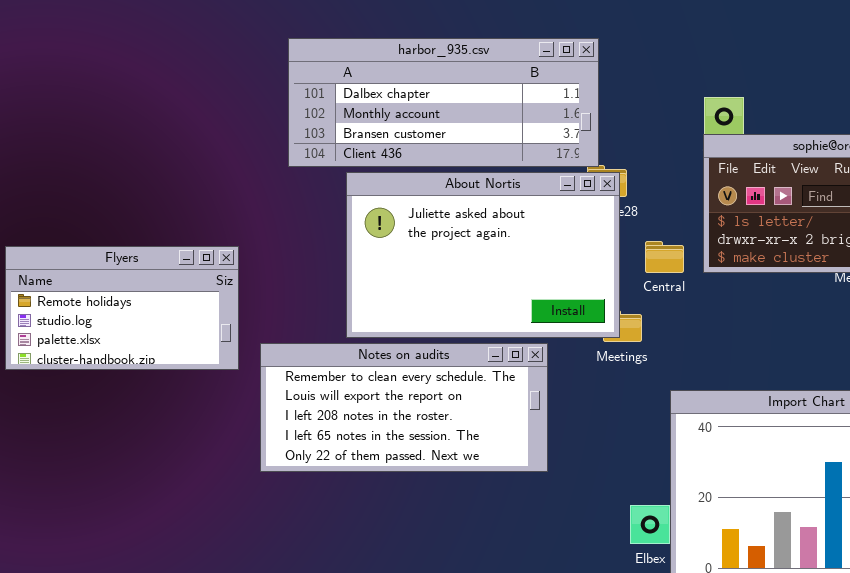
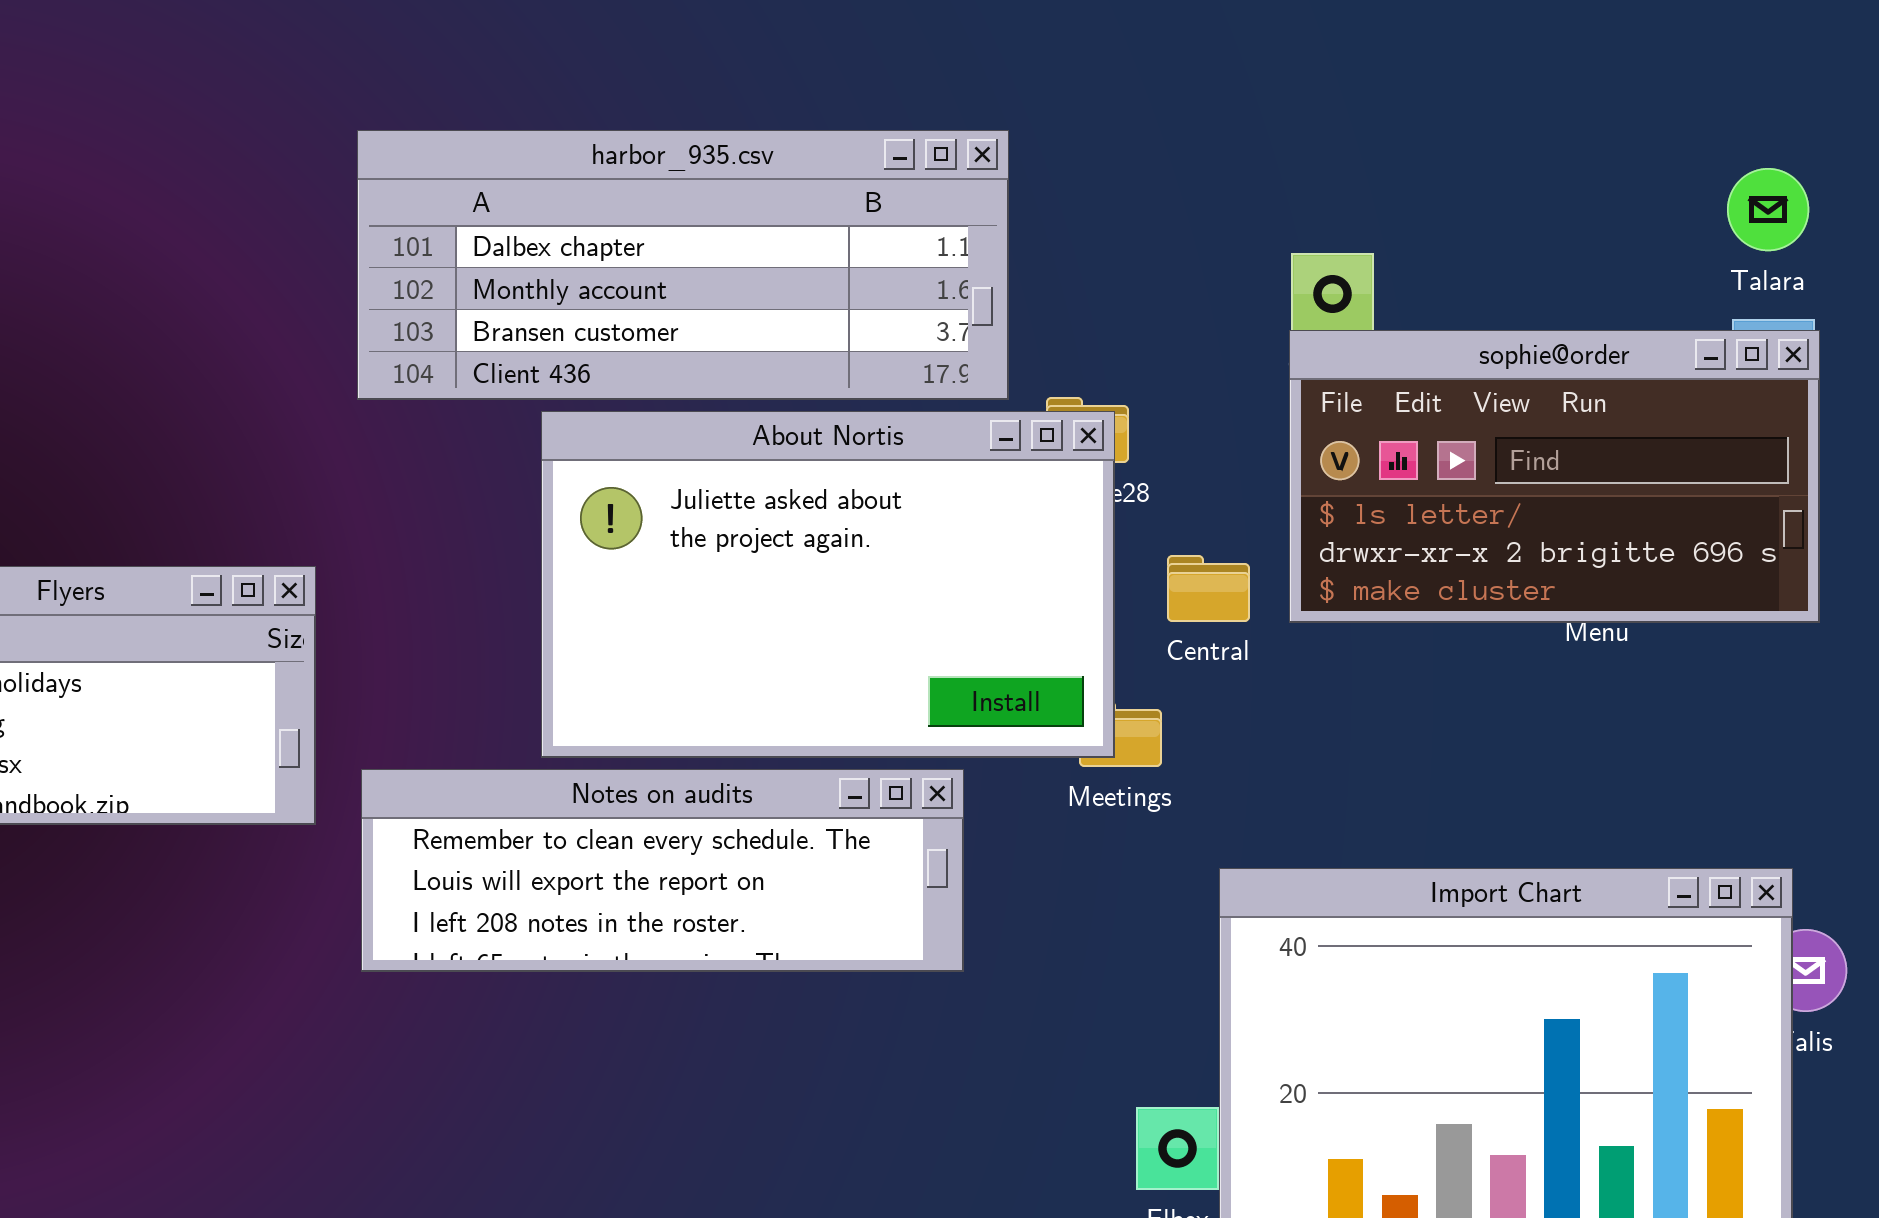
harbor_935.csv: [288,38,599,167] -> [357,130,1009,400], moved
Notes on audits: [260,343,548,472] -> [361,769,964,972], resized

